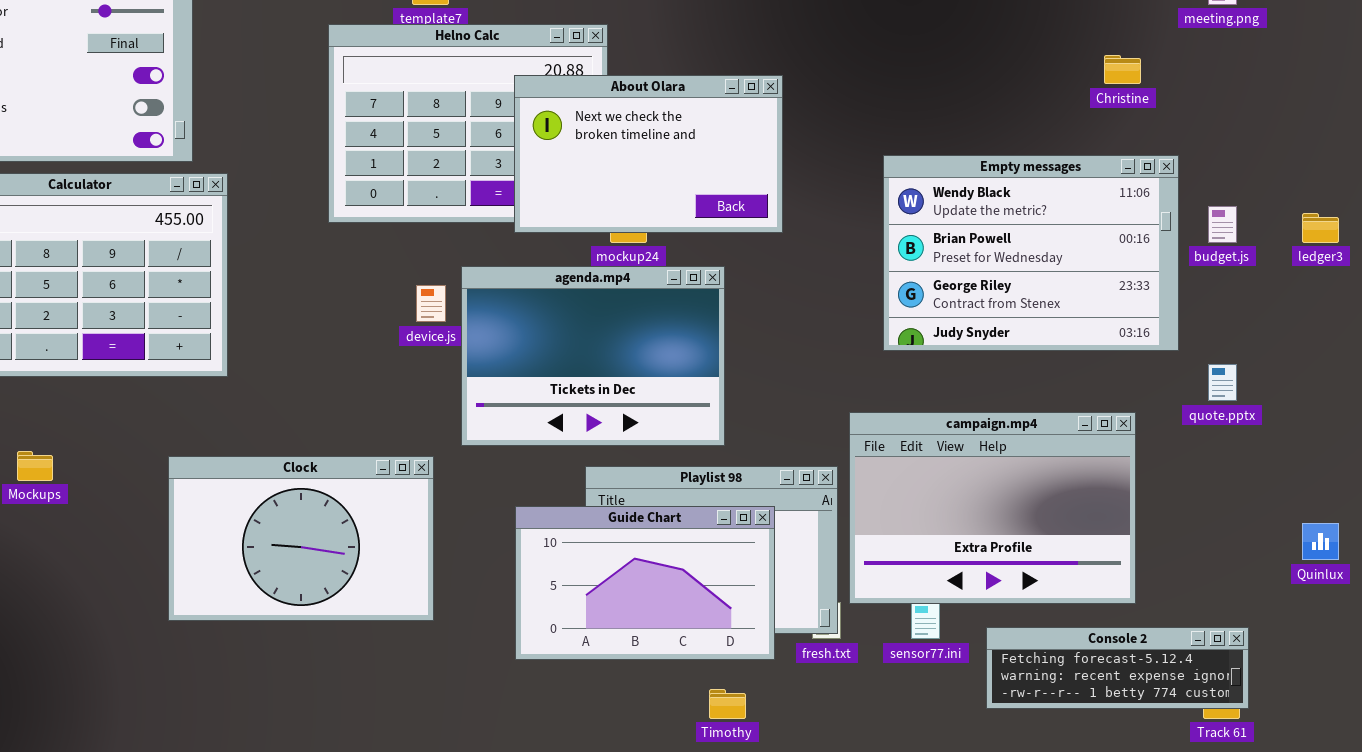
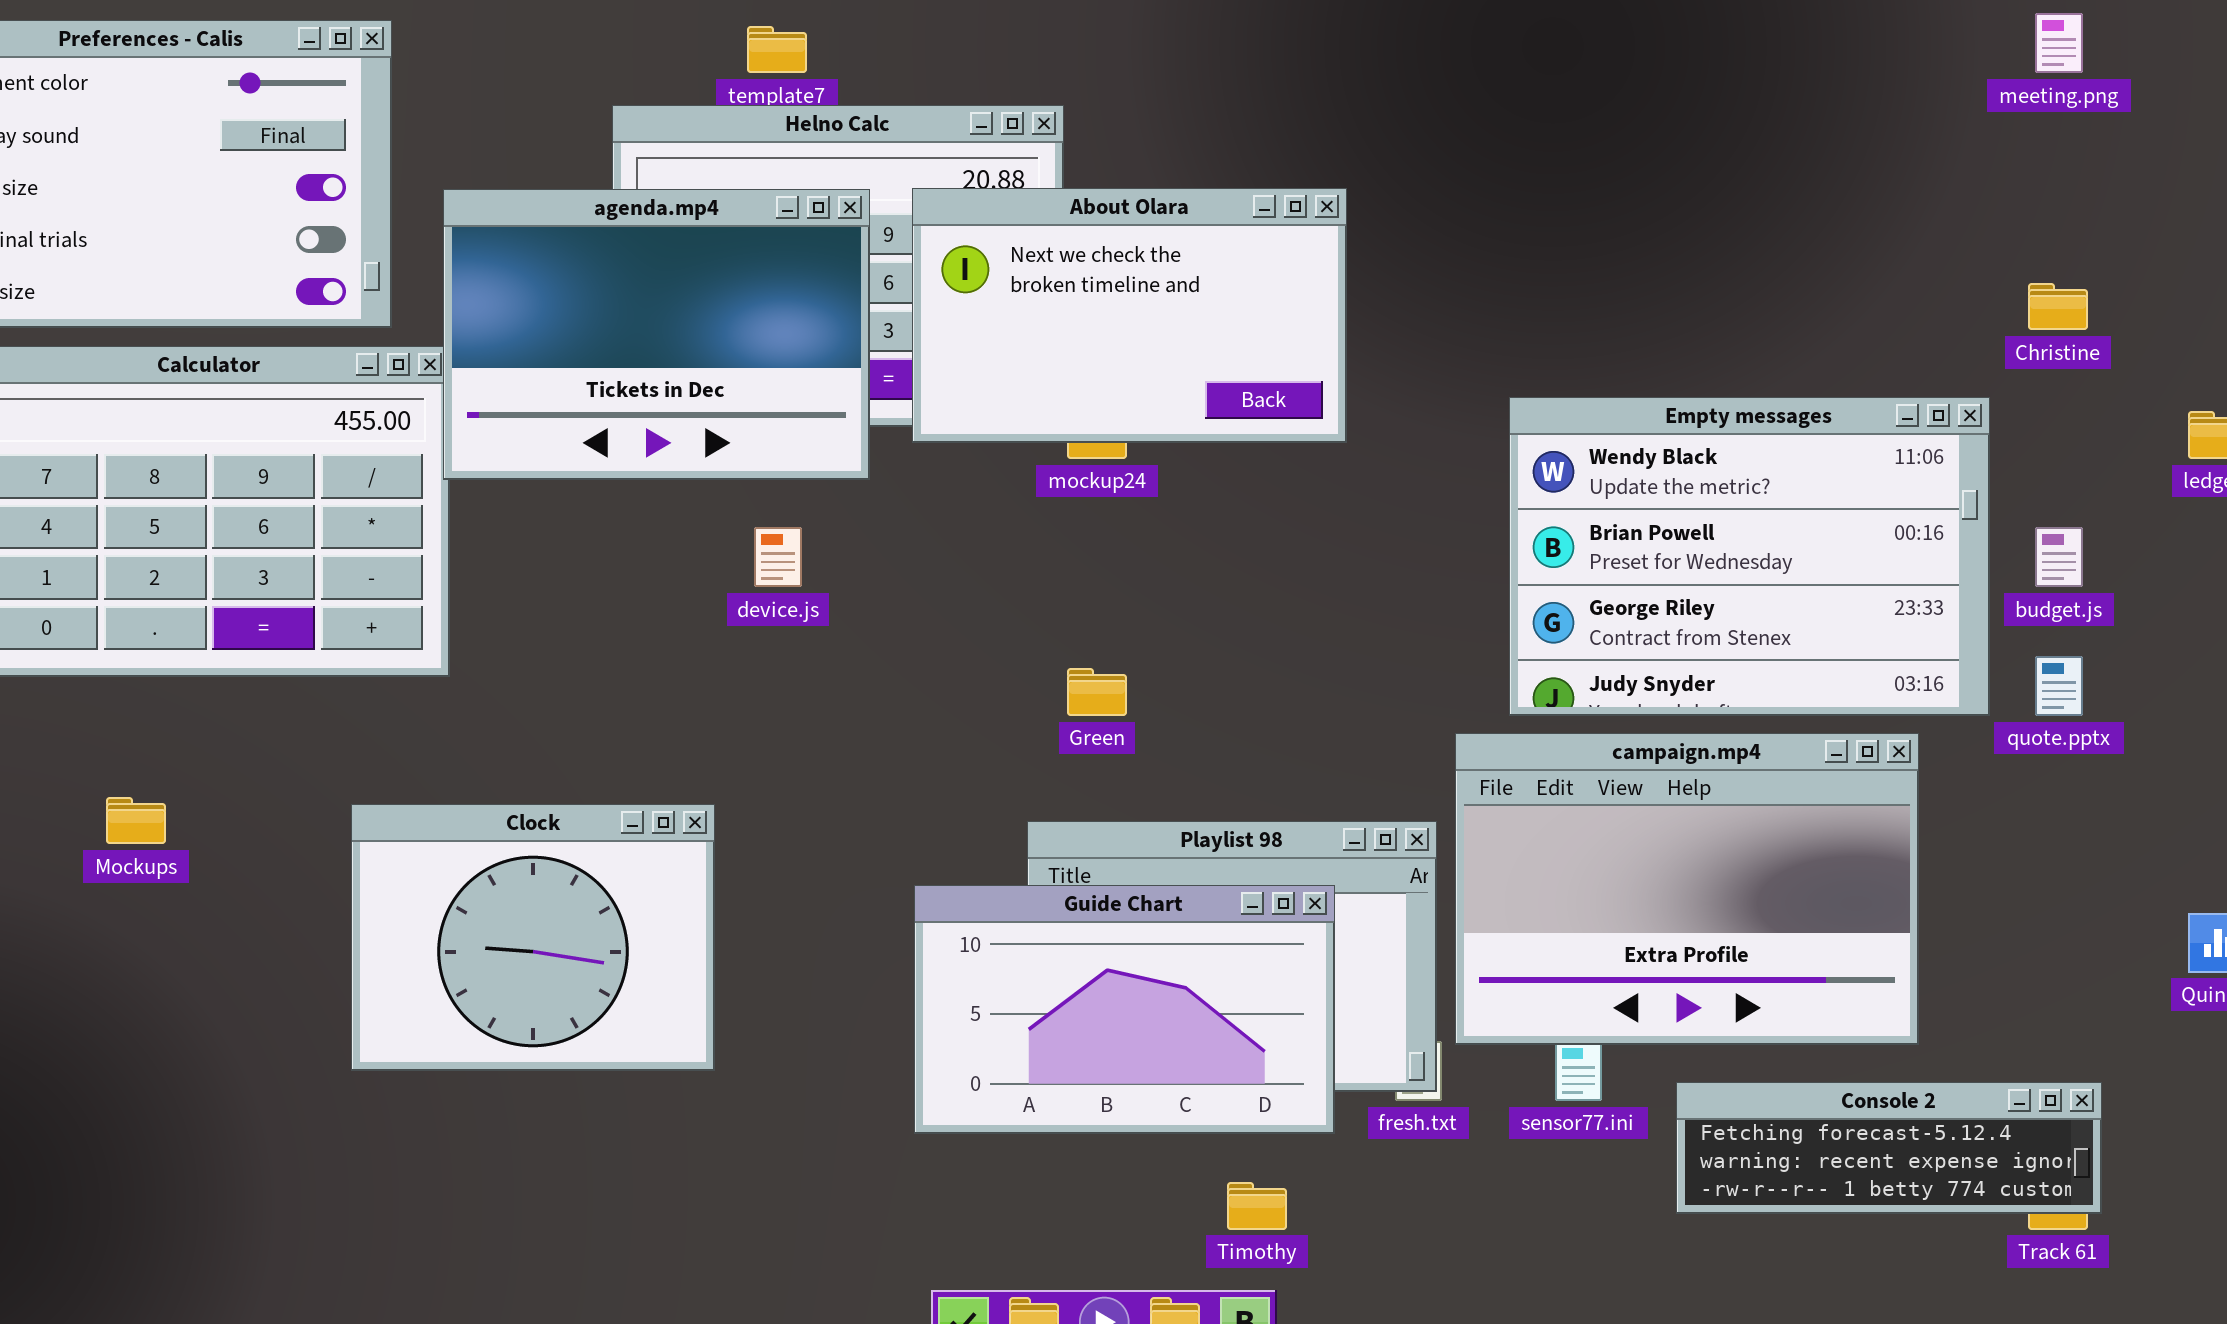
Christine: [1104,55,1141,84] -> [2028,283,2088,330], moved
Empty messages: [883,155,1179,351] -> [1509,397,1990,716], moved
budget.js: [1208,206,1237,243] -> [2035,527,2083,587], moved
agenda.mp4: [461,266,725,446] -> [443,189,870,480], moved
Clock: [168,456,434,621] -> [351,804,715,1071], resized

